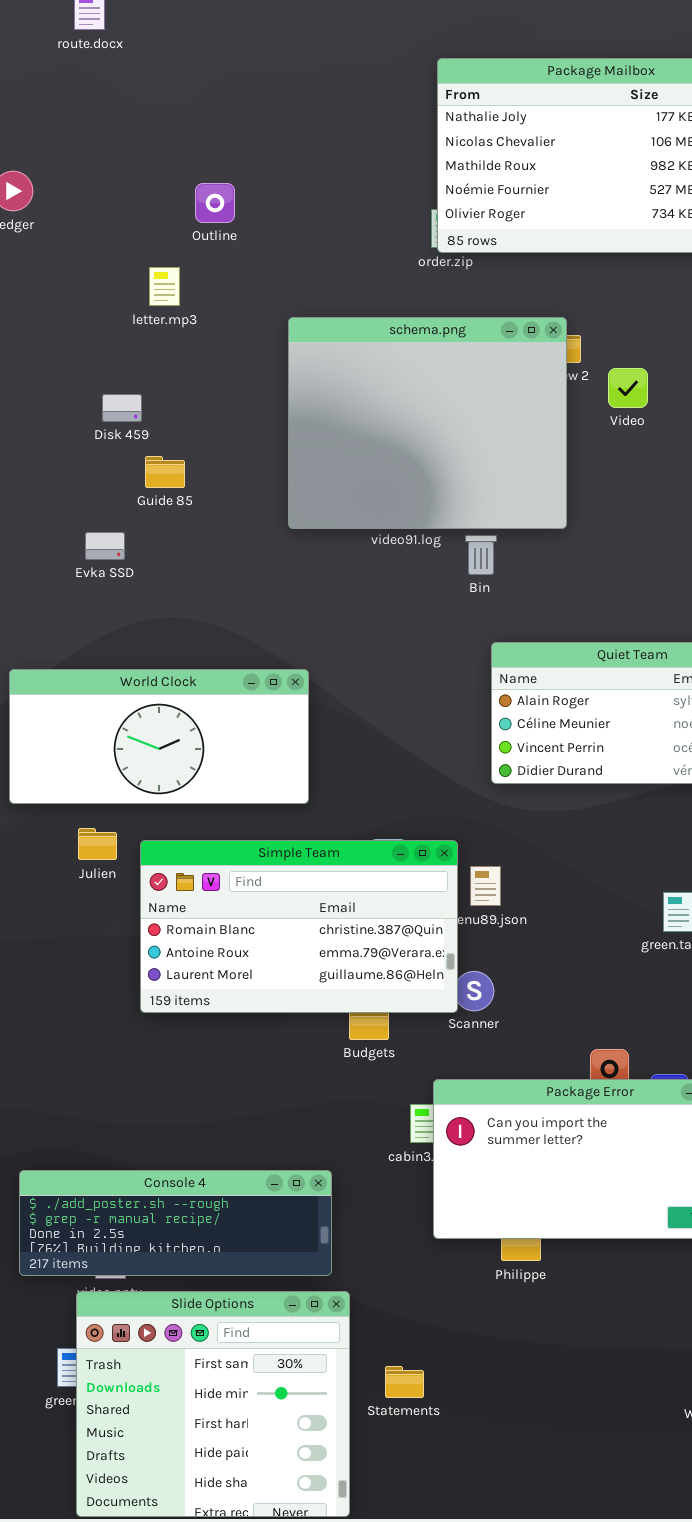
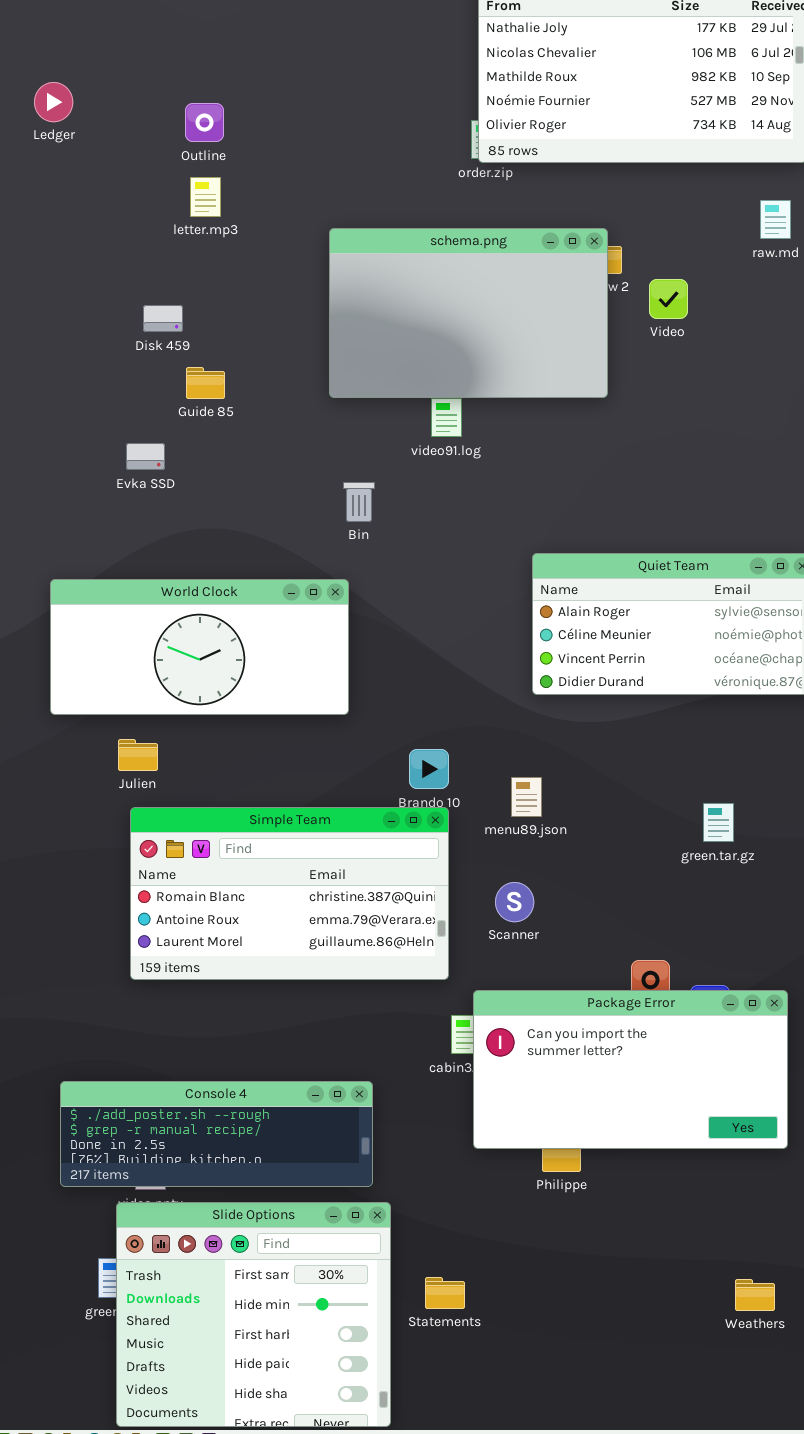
Outline: [195,183,235,223] -> [185,103,224,142], moved
schema.png: [288,317,567,529] -> [329,228,608,398], resized
Bin: [465,535,497,575] -> [343,482,375,522], moved
Simple Team: [140,840,458,1013] -> [130,807,449,980], moved

